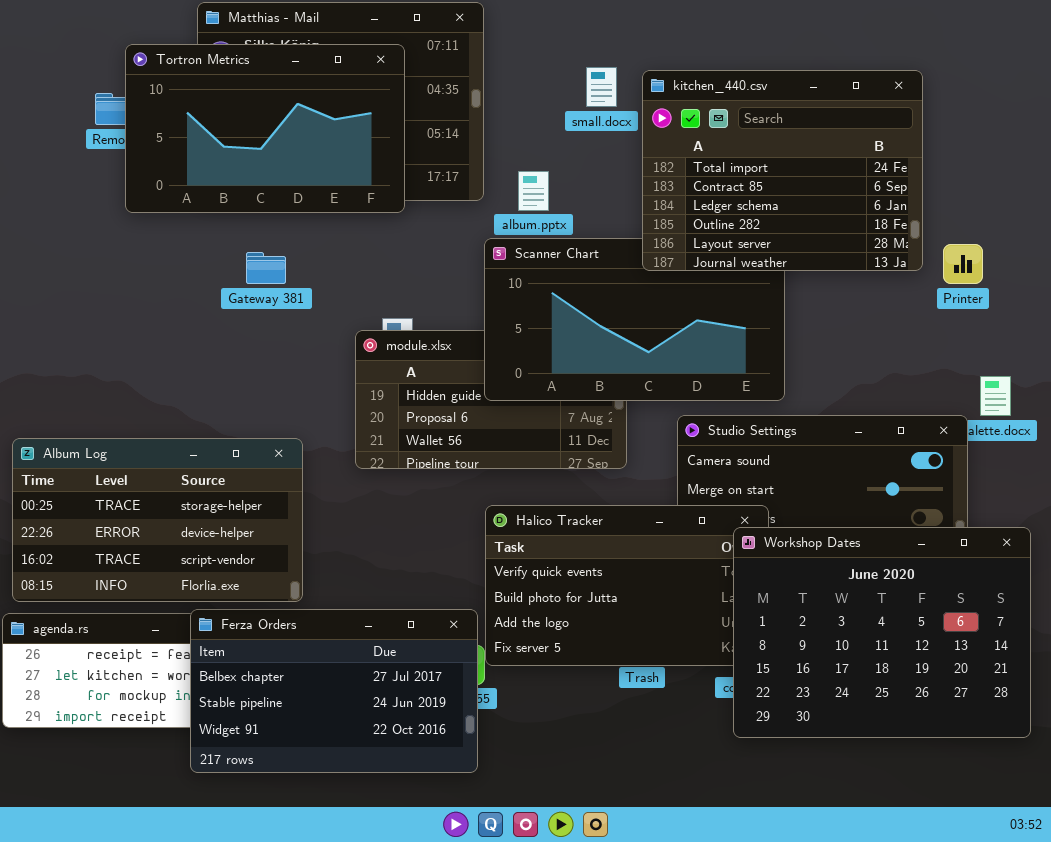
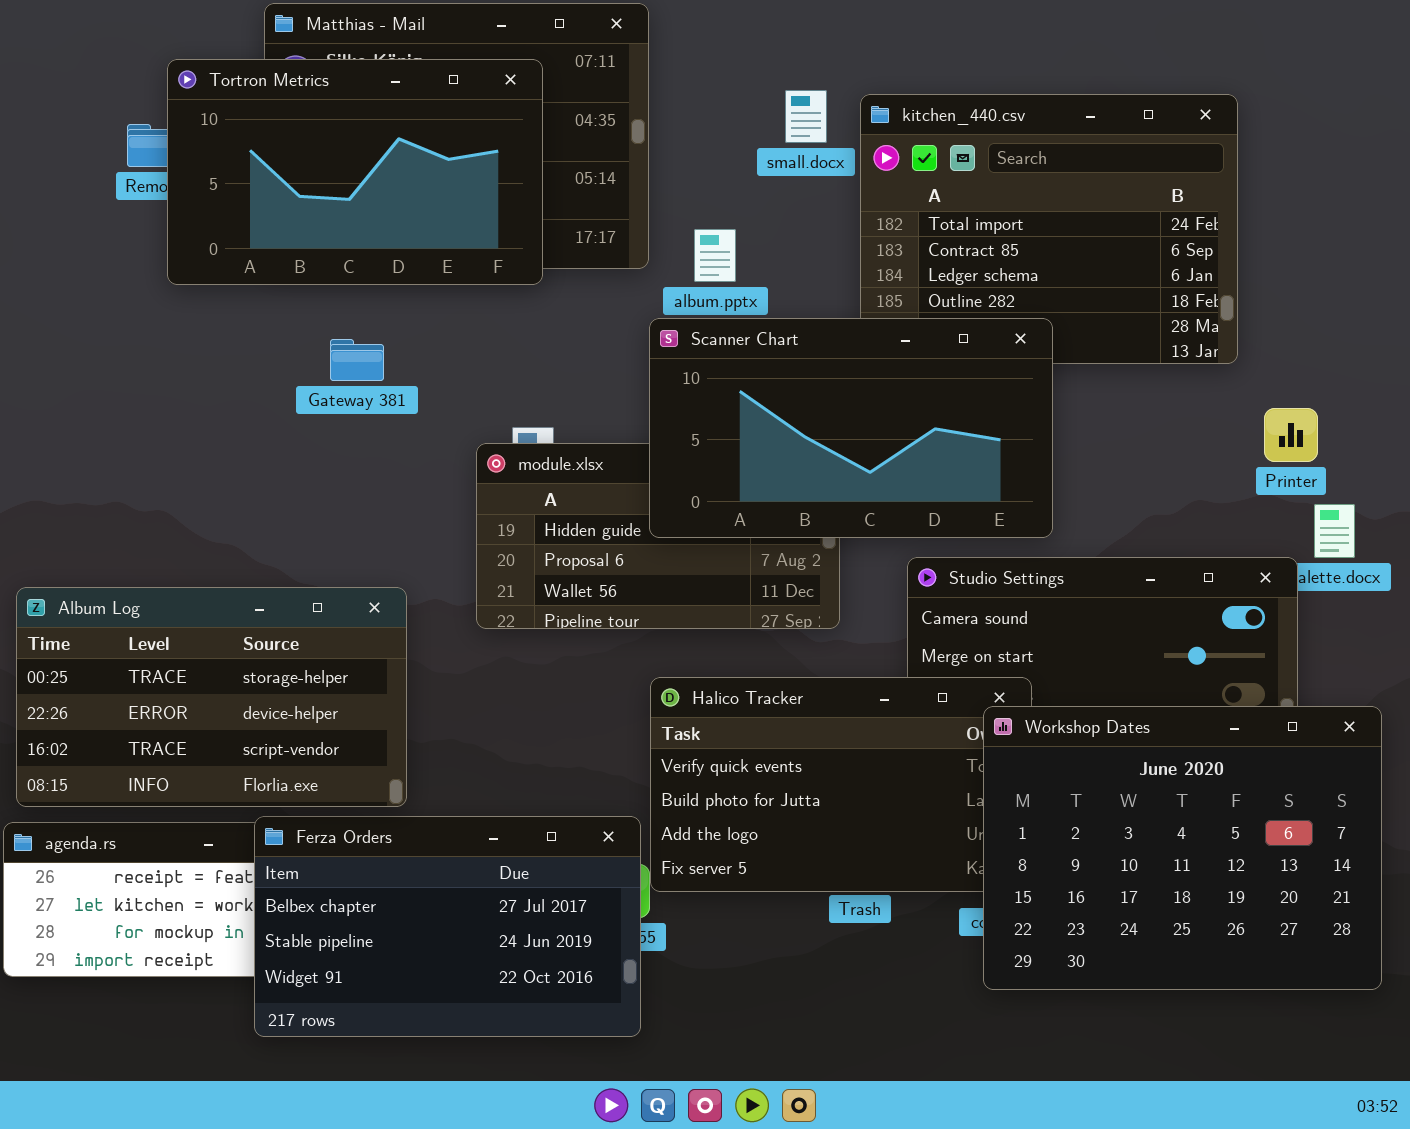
Scanner Chart: [484,238,785,401] -> [649,318,1053,538], raised
Printer: [943,244,983,284] -> [1264,408,1318,462], moved

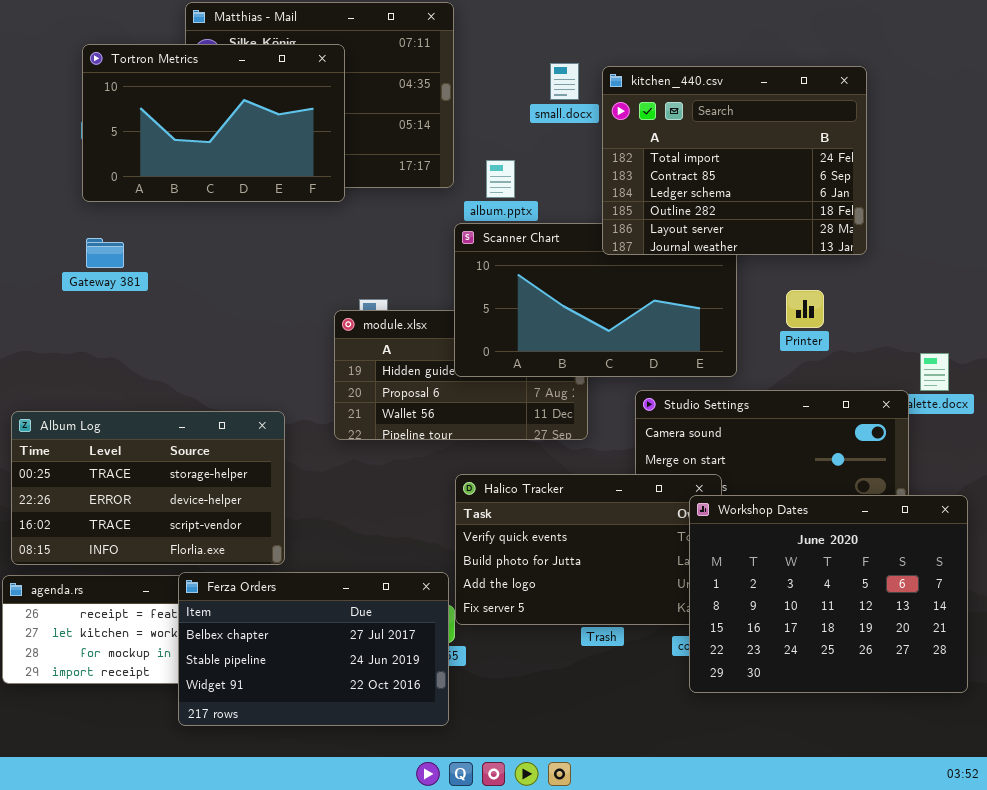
Tortron Metrics: [167,59,543,285] -> [82,44,345,202], moved
kitchen_440.csv: [860,94,1238,364] -> [602,66,867,255], raised
Gateway 381: [330,339,384,381] -> [86,238,124,268], moved
Printer: [1264,408,1318,462] -> [786,290,824,328], moved

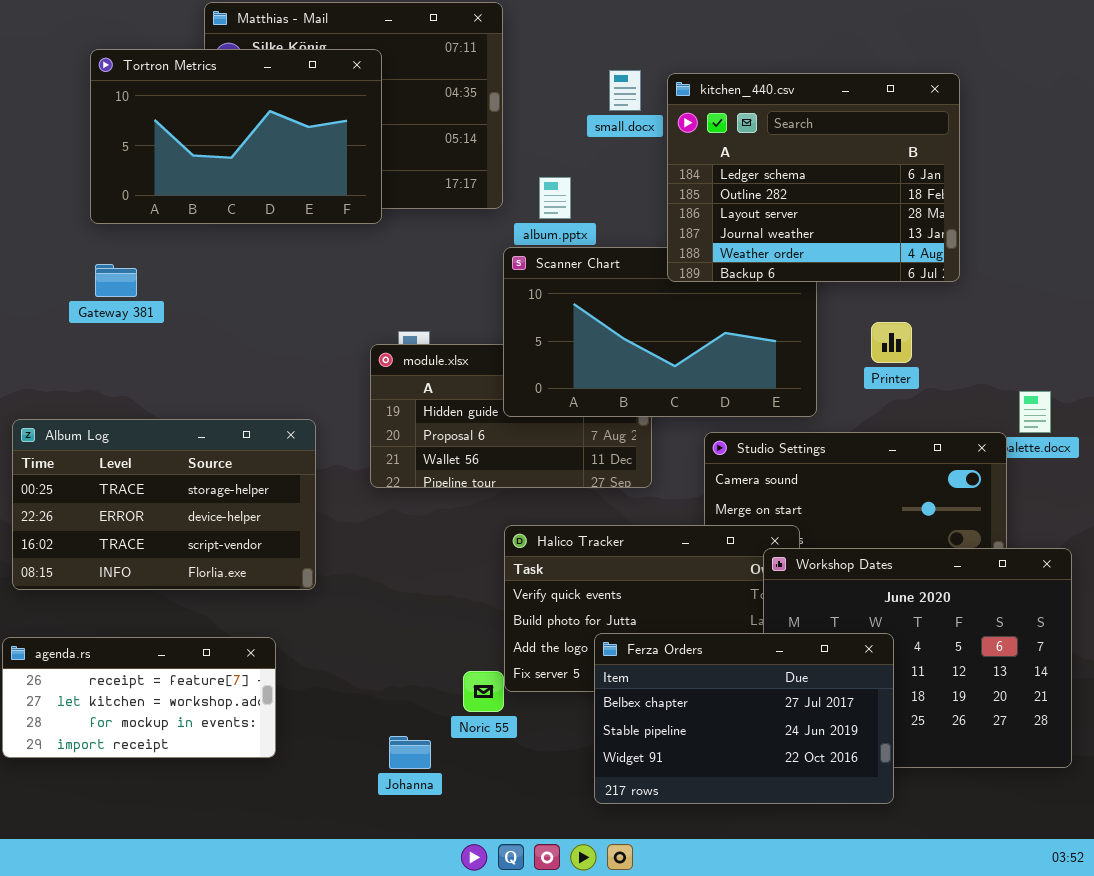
kitchen_440.csv: [602,66,867,255] -> [667,73,960,282], scrolled down 2 rows
Album Log: [11,411,285,565] -> [12,419,316,590], moved
Ferza Orders: [178,572,449,726] -> [594,633,894,804], moved

